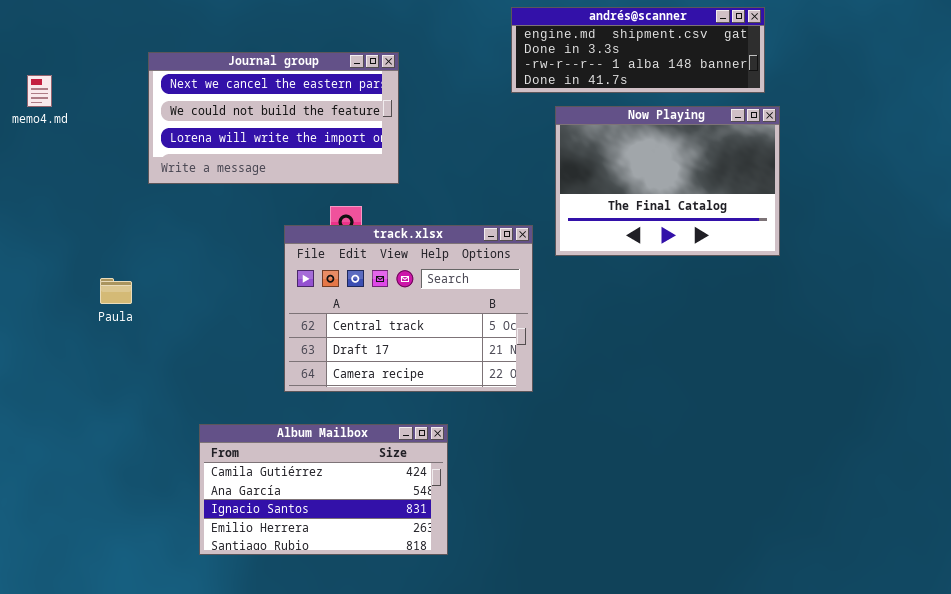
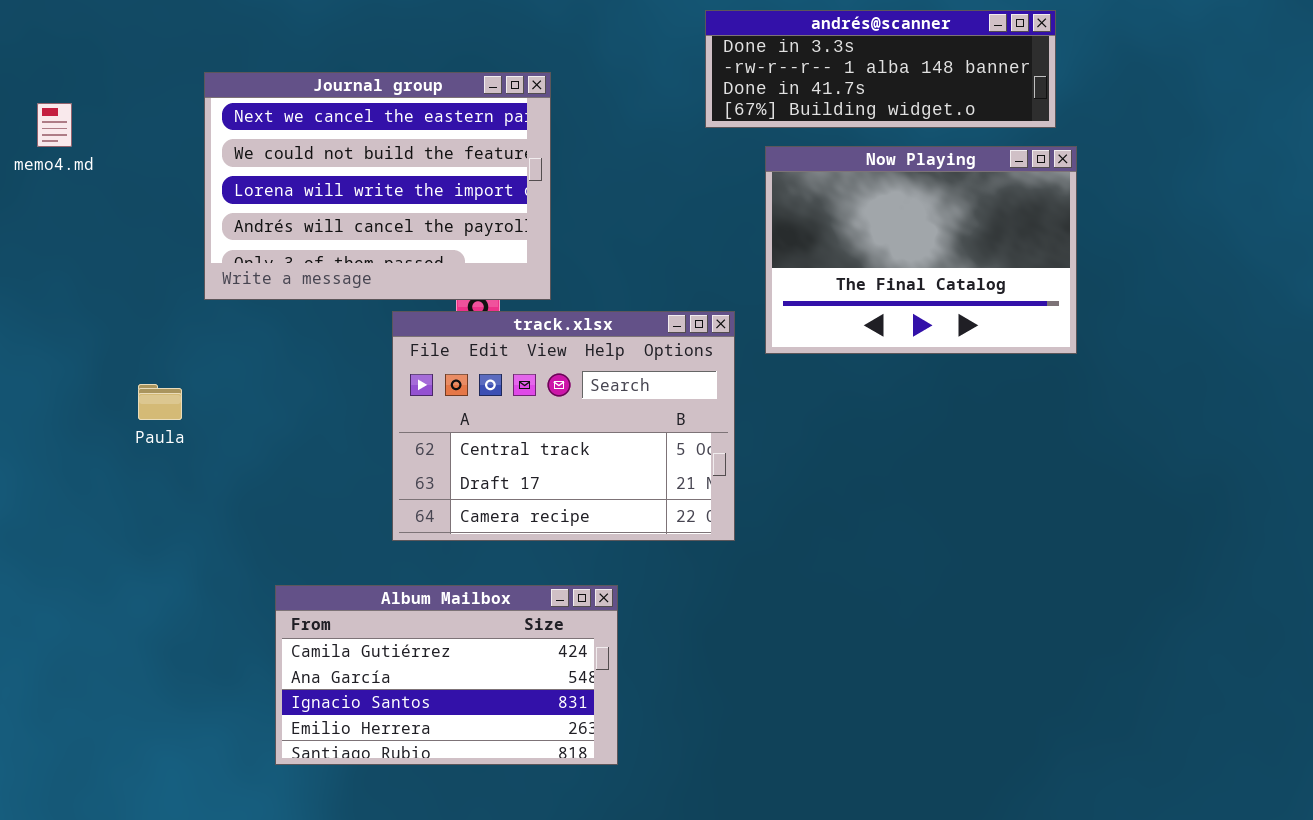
andrés@scanner: [511,7,765,93] -> [705,10,1056,128], scrolled down 1 row
Journal group: [148,52,399,184] -> [204,72,551,300], resized

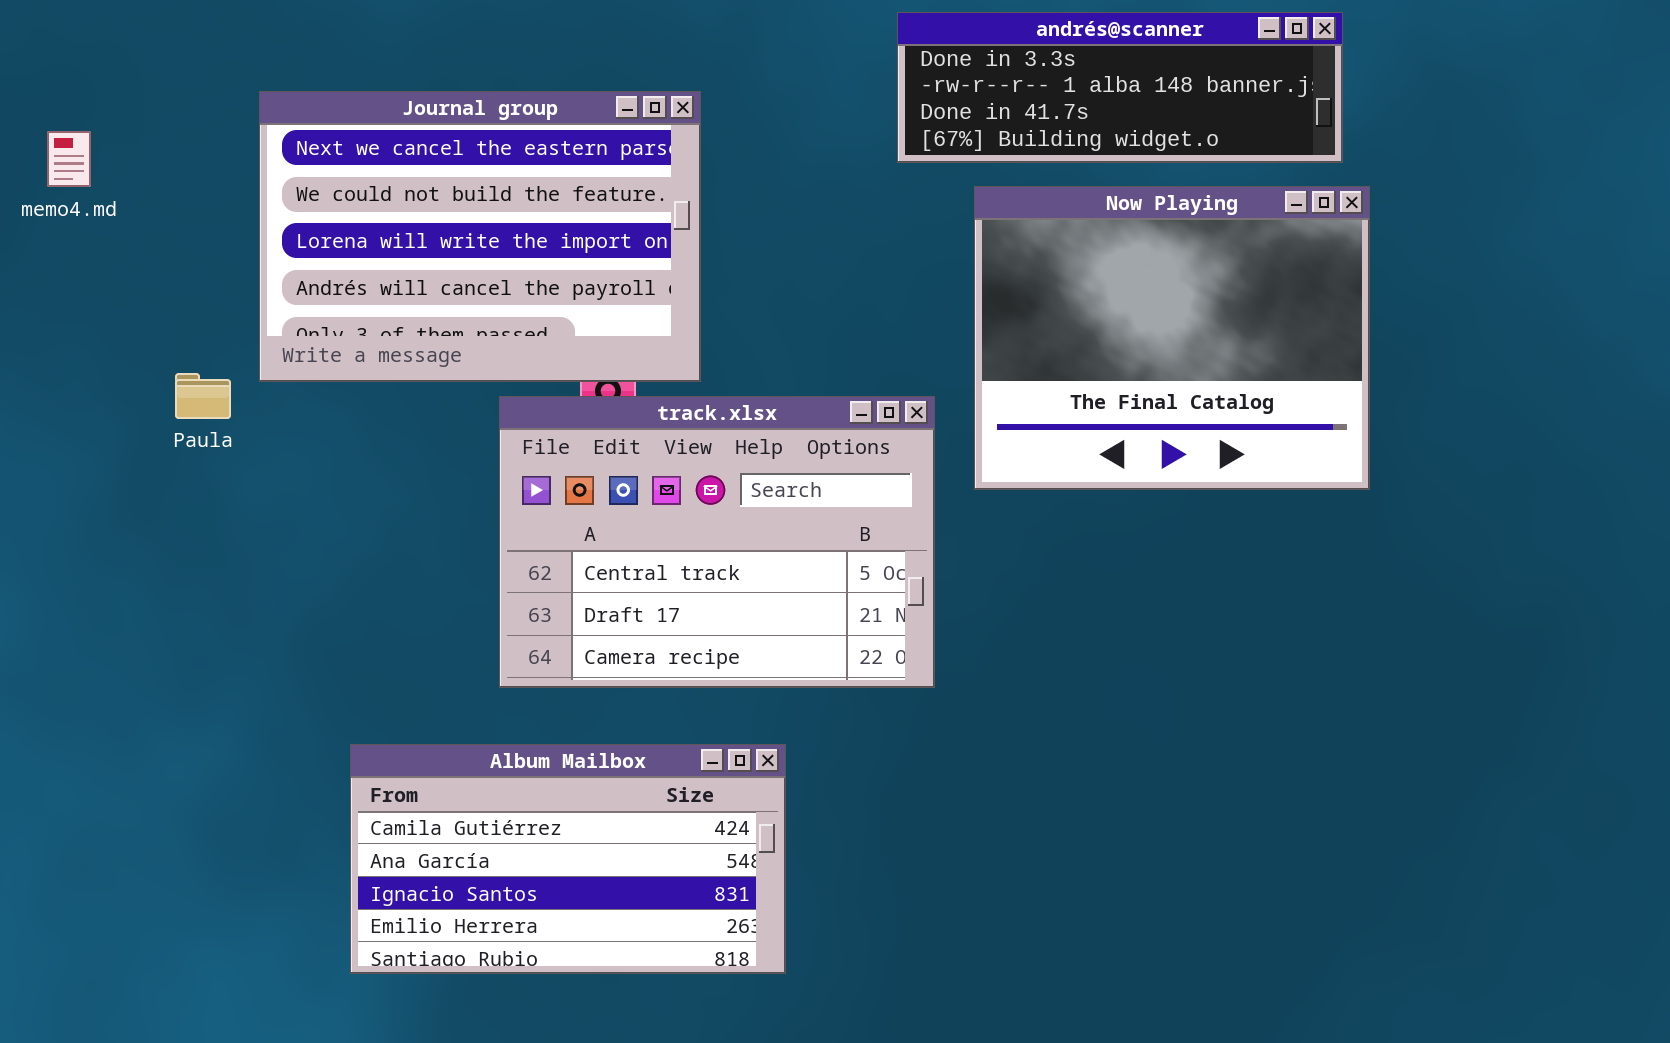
Now Playing: [765,146,1077,354] -> [974,186,1370,490], resized
Paula: [138,384,182,420] -> [175,373,231,419], moved

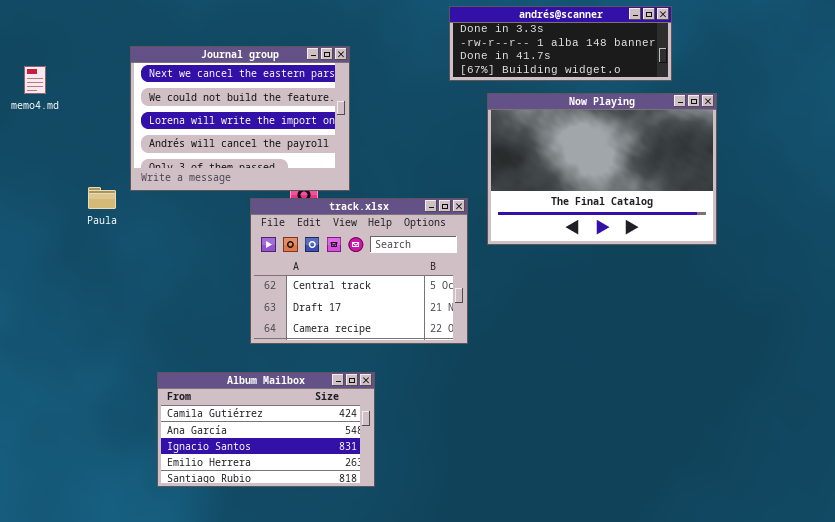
Now Playing: [974,186,1370,490] -> [487,93,717,245], resized
Album Mailbox: [350,744,786,974] -> [157,372,375,487], moved

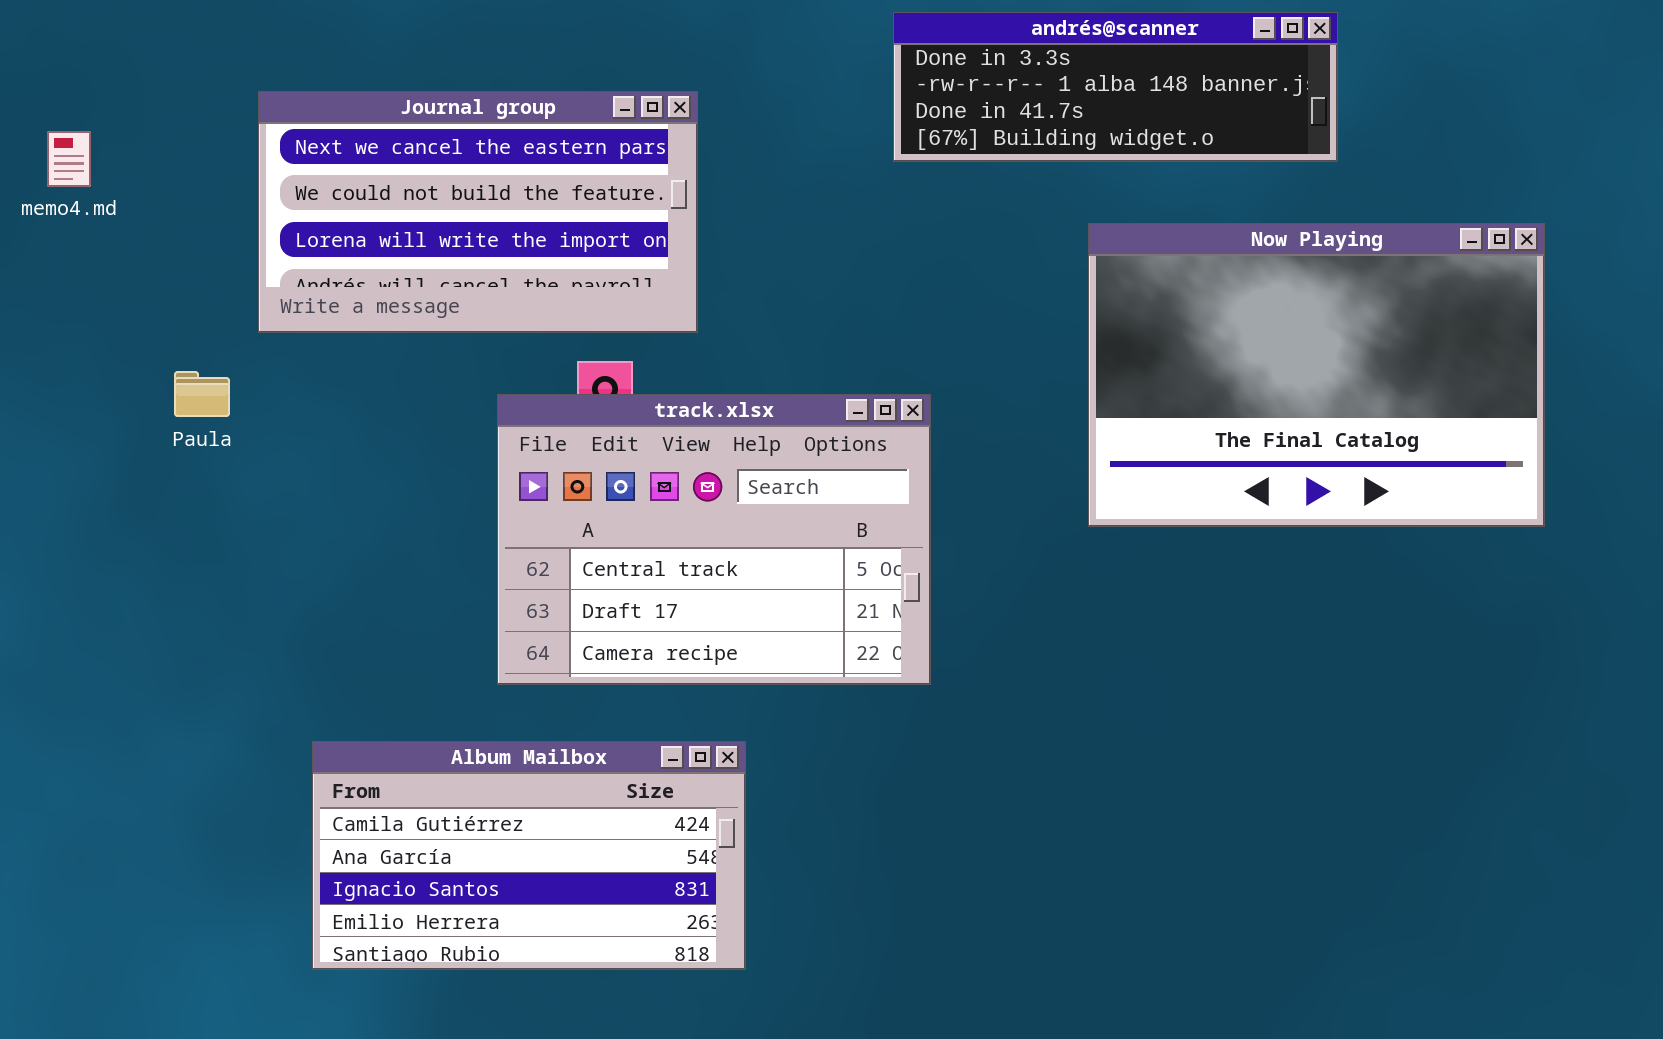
Journal group: [130,46,350,191] -> [258,91,698,333], resized
Now Playing: [487,93,717,245] -> [1088,223,1545,527], moved

